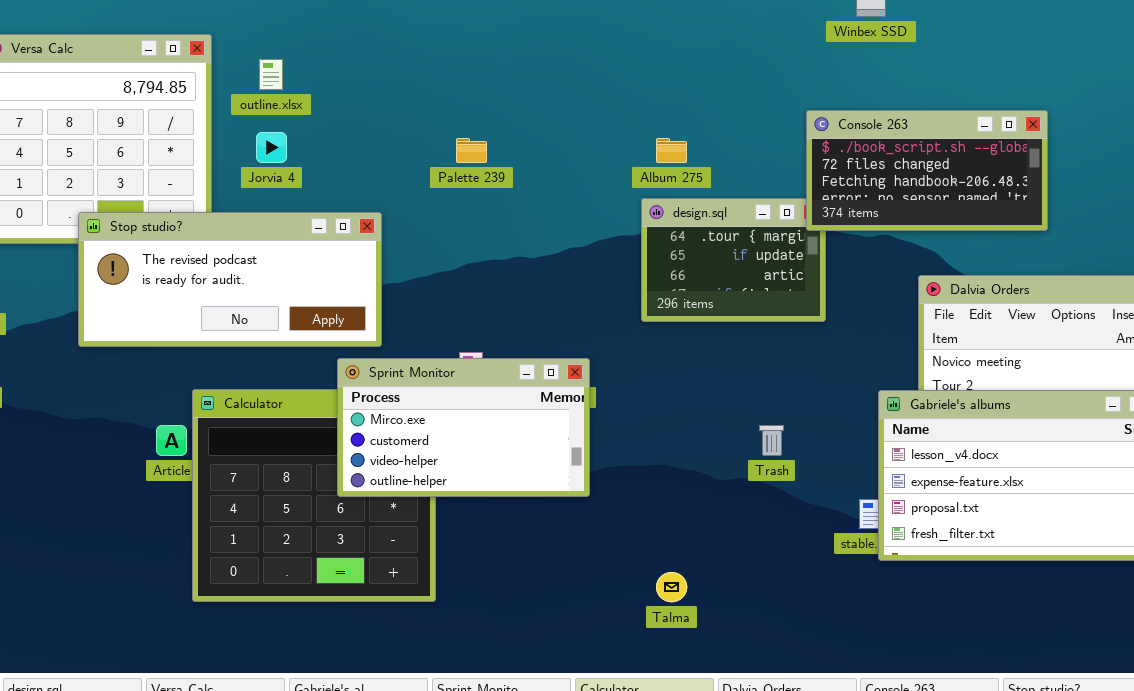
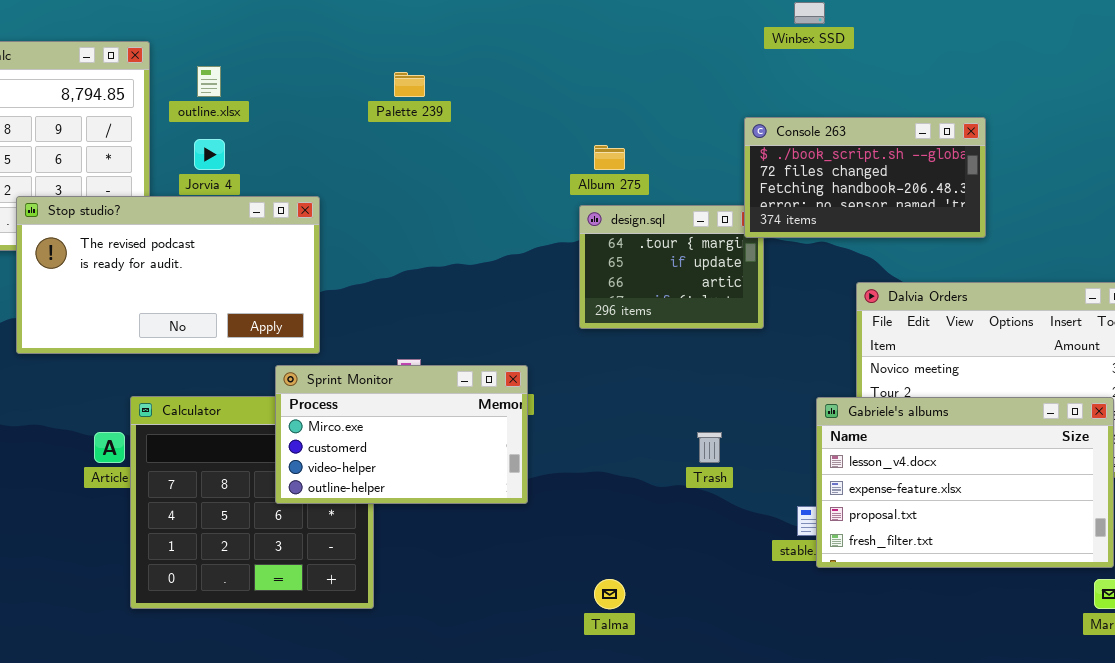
Palette 239: [456,138,487,163] -> [394,72,425,97], moved
Stop studio?: [78,212,382,347] -> [16,196,320,354], resized

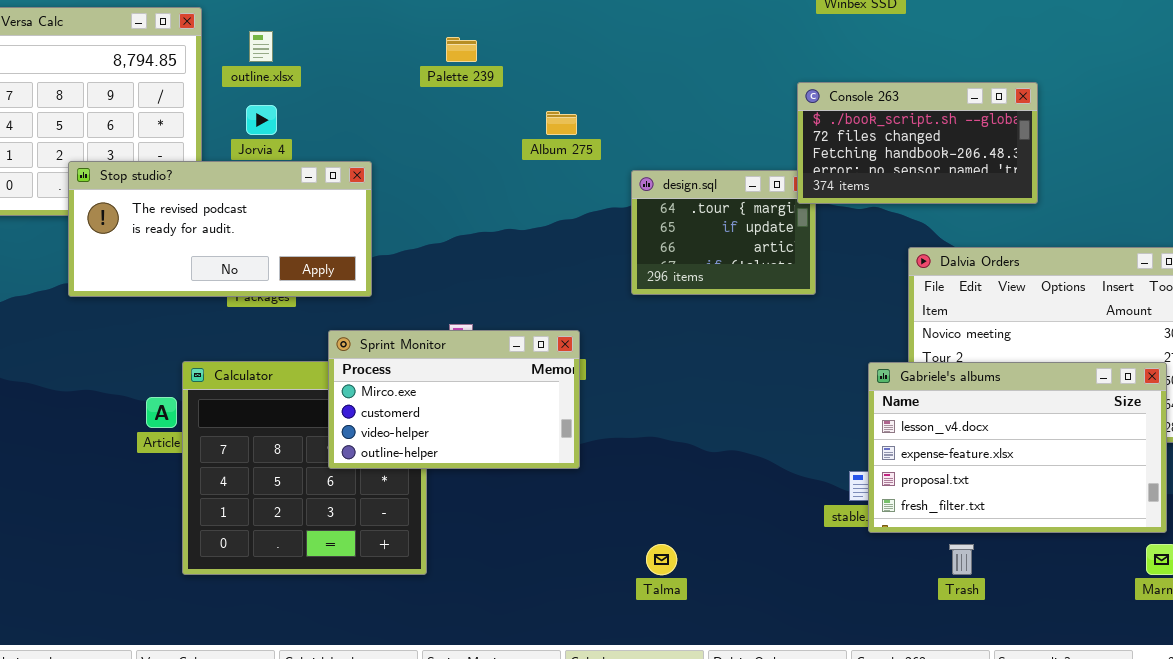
Album 275: [594,145,625,170] -> [546,111,577,135], moved
Stop studio?: [16,196,320,354] -> [68,161,372,297], resized
Trash: [697,432,722,463] -> [949,544,974,575], moved

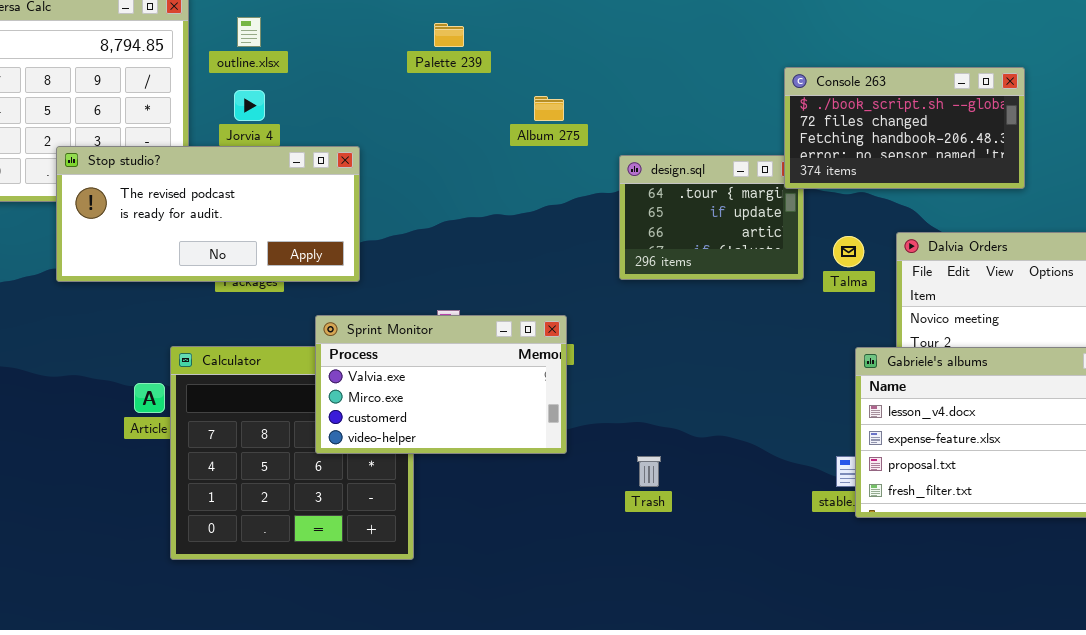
Sprint Monitor: [328,330,580,469] -> [315,315,567,454], scrolled up 1 row
Talma: [646,544,677,575] -> [833,236,864,267], moved
Trash: [949,544,974,575] -> [637,456,661,487], moved

